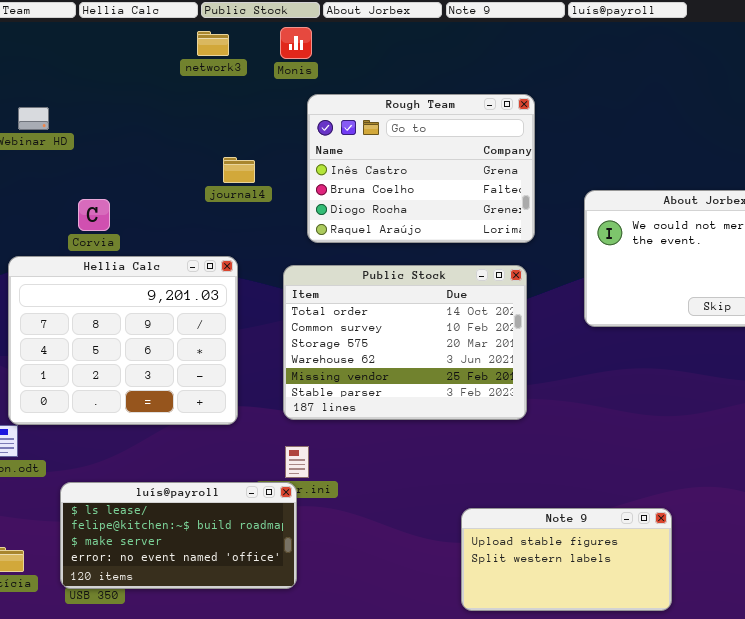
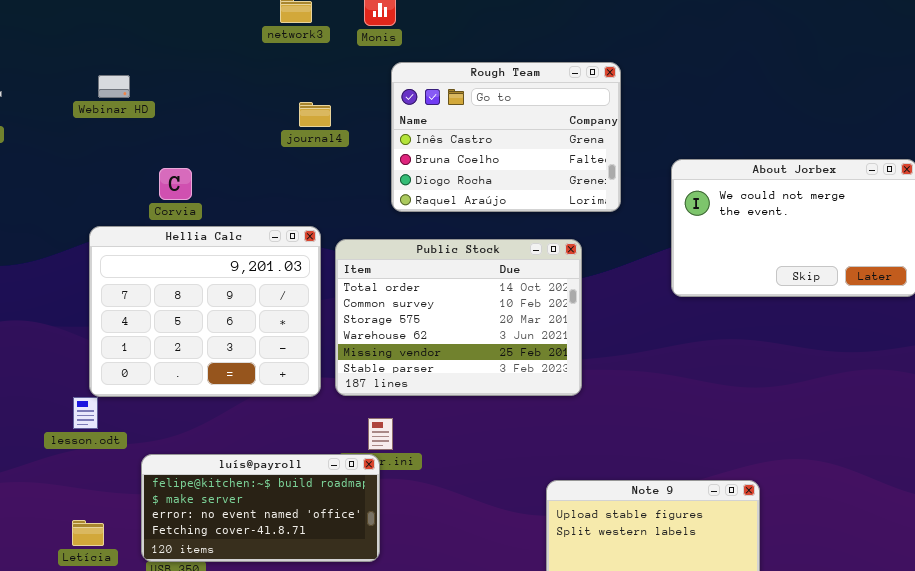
journal4: [223,157,255,183] -> [299,102,331,127], moved
Public Stock: [283,265,527,420] -> [335,239,582,396], moved
luís@payroll: [60,482,297,589] -> [141,454,380,562], scrolled down 1 row

